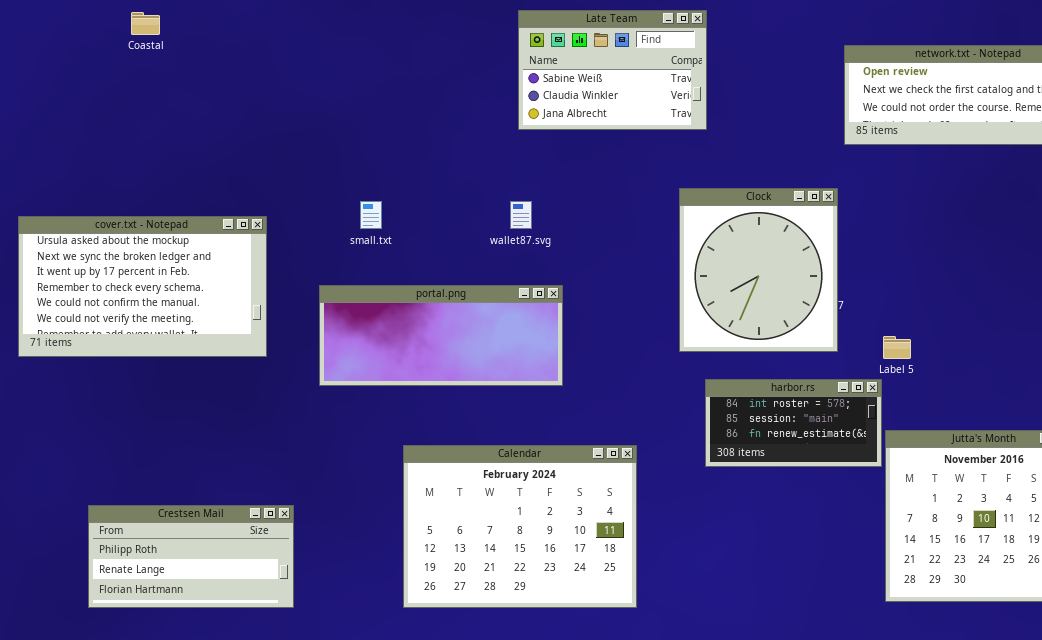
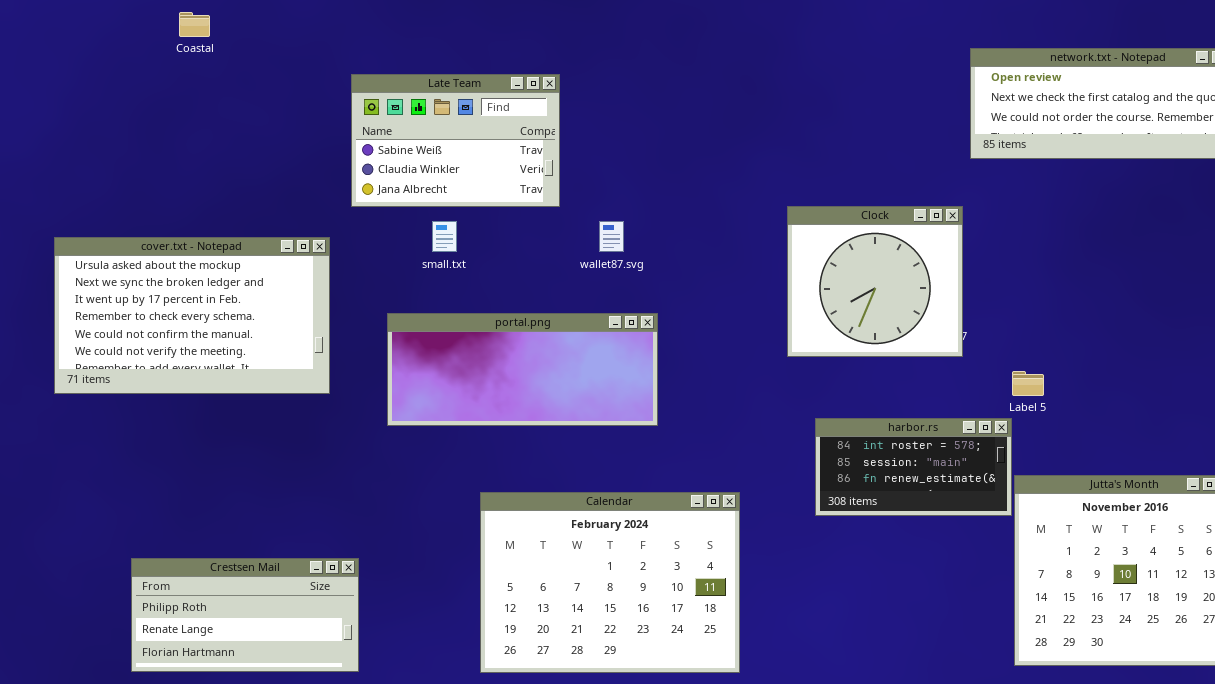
Late Team: [518,10,707,130] -> [351,74,560,207], moved
Clock: [679,188,838,352] -> [787,206,963,357], resized

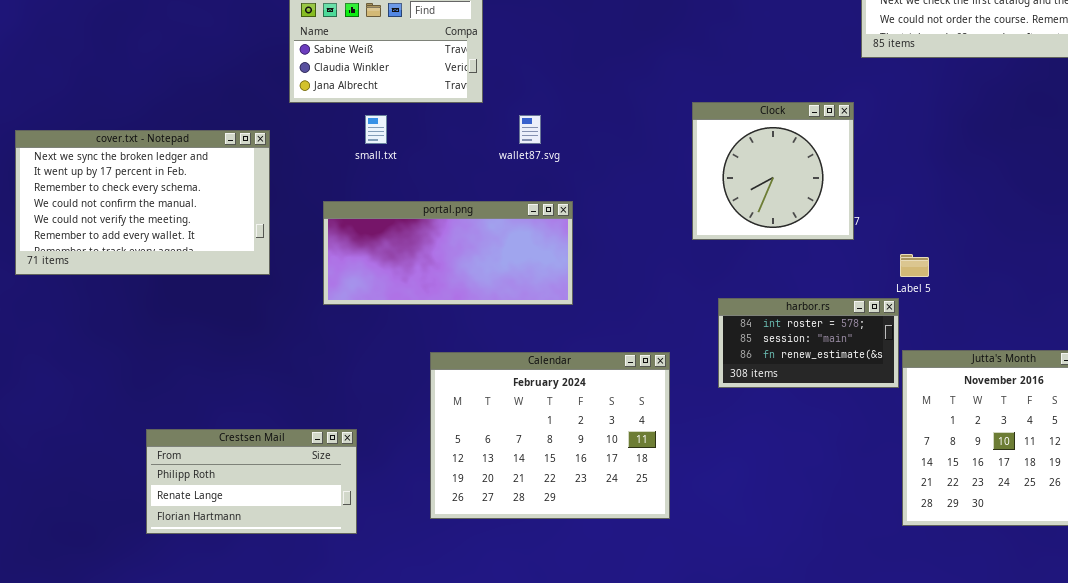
cover.txt - Notepad: [54,237,330,394] -> [15,130,270,275], scrolled down 1 row
Calendar: [480,492,740,673] -> [430,352,670,519], moved
Crestsen Mail: [131,558,359,672] -> [146,429,357,534], moved

